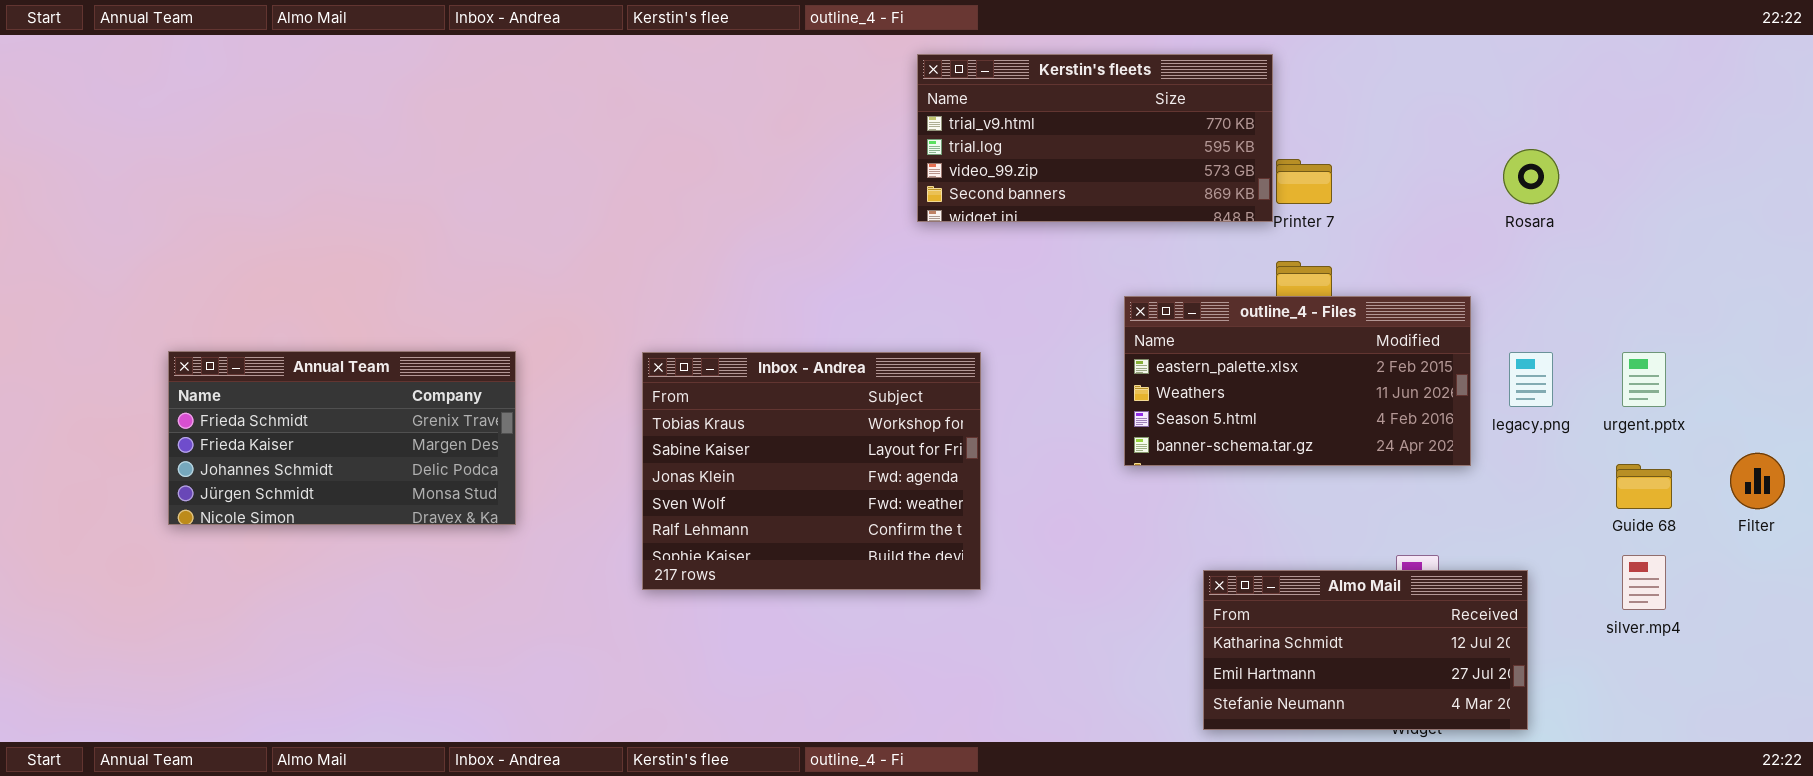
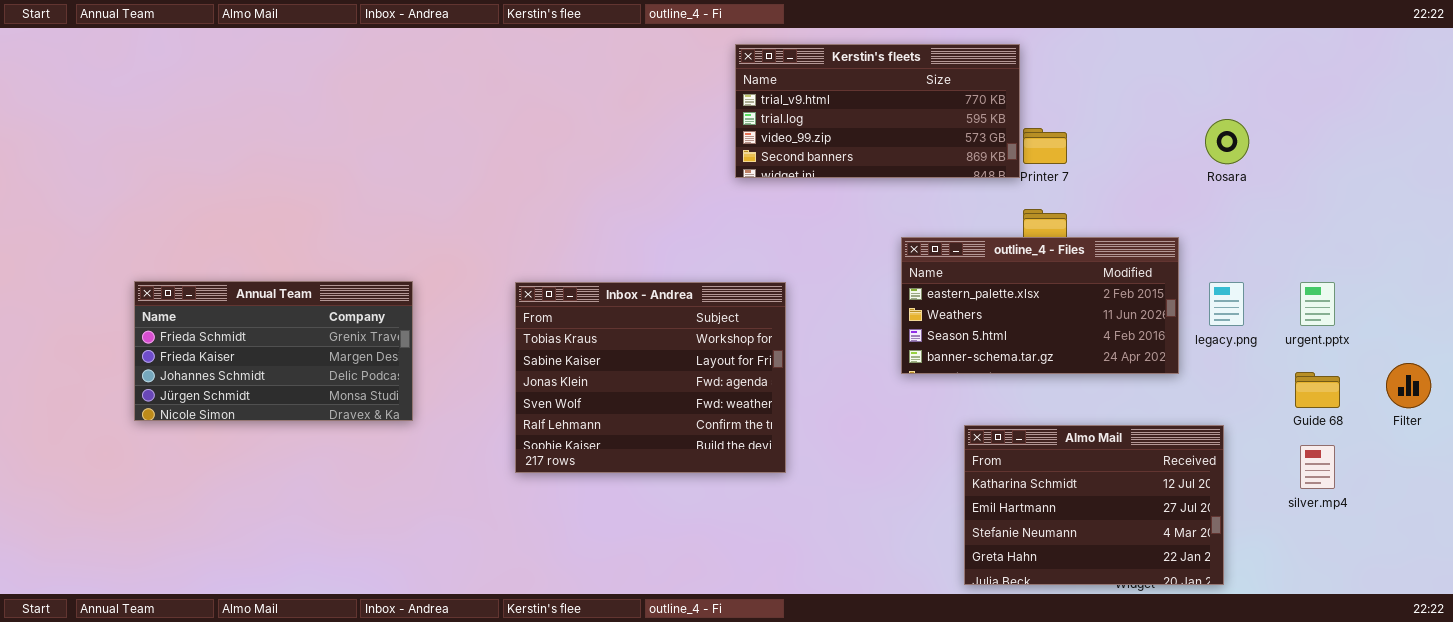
Almo Mail: [1203,570,1528,730] -> [964,425,1224,585], resized

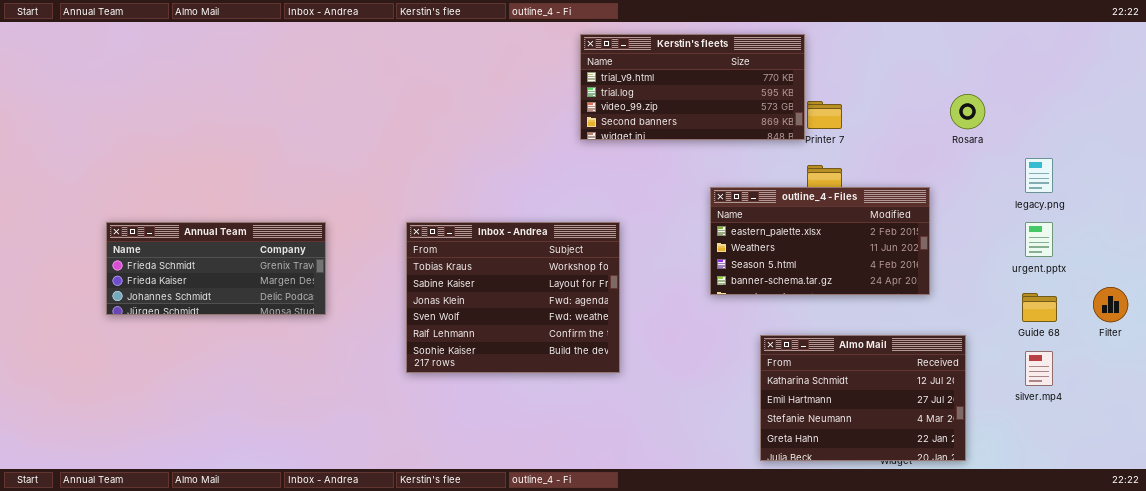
Annual Team: [134,281,413,421] -> [106,222,326,315], resized
legacy.png: [1209,282,1244,326] -> [1025,158,1053,193], moved

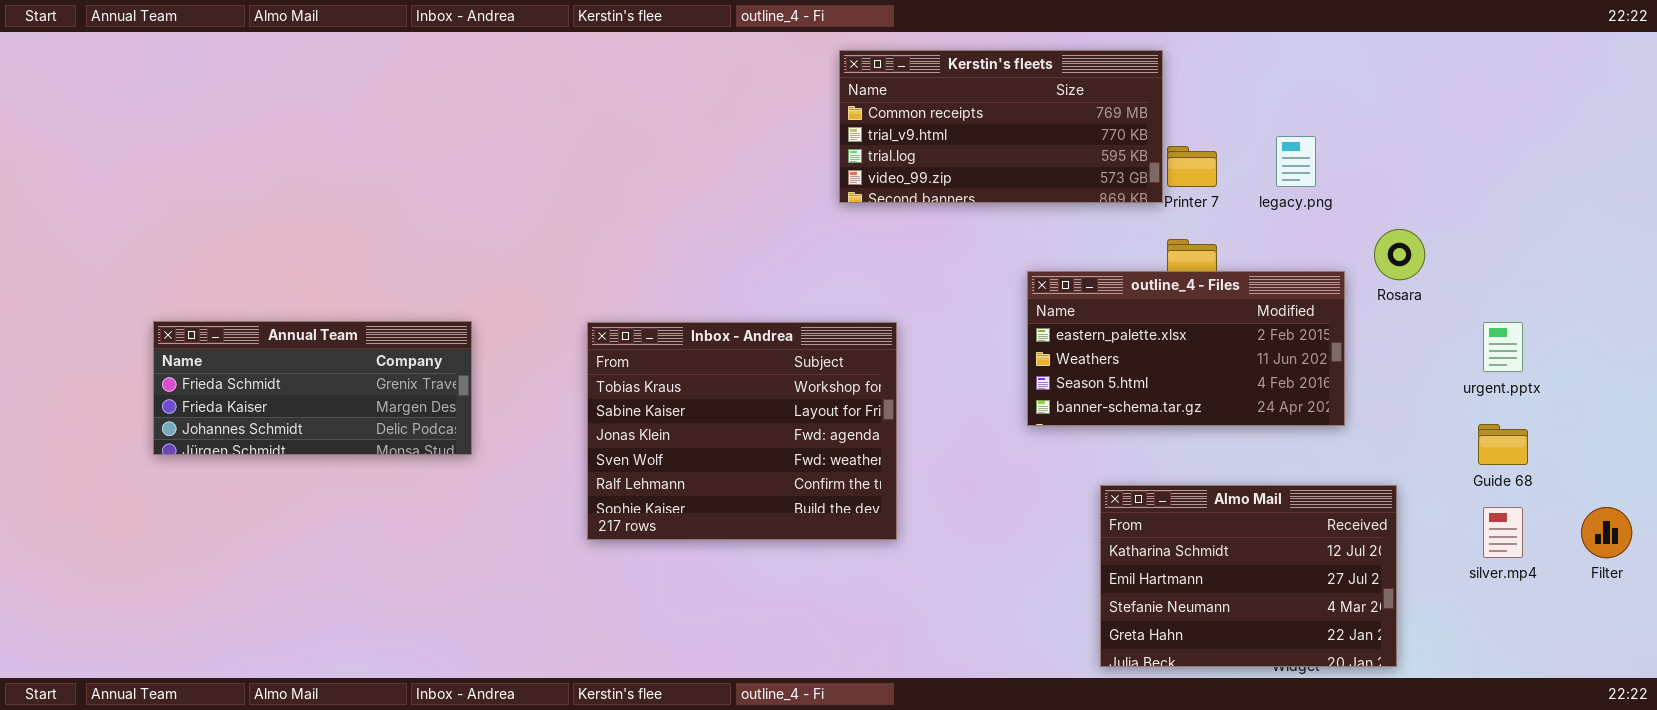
Kerstin's fleets: [580,34,805,140] -> [839,50,1163,203], scrolled up 1 row
Rosara: [950,94,985,129] -> [1374,229,1425,280], moved
legacy.png: [1025,158,1053,193] -> [1276,136,1316,187], moved
Filter: [1093,287,1128,322] -> [1581,507,1632,558], moved

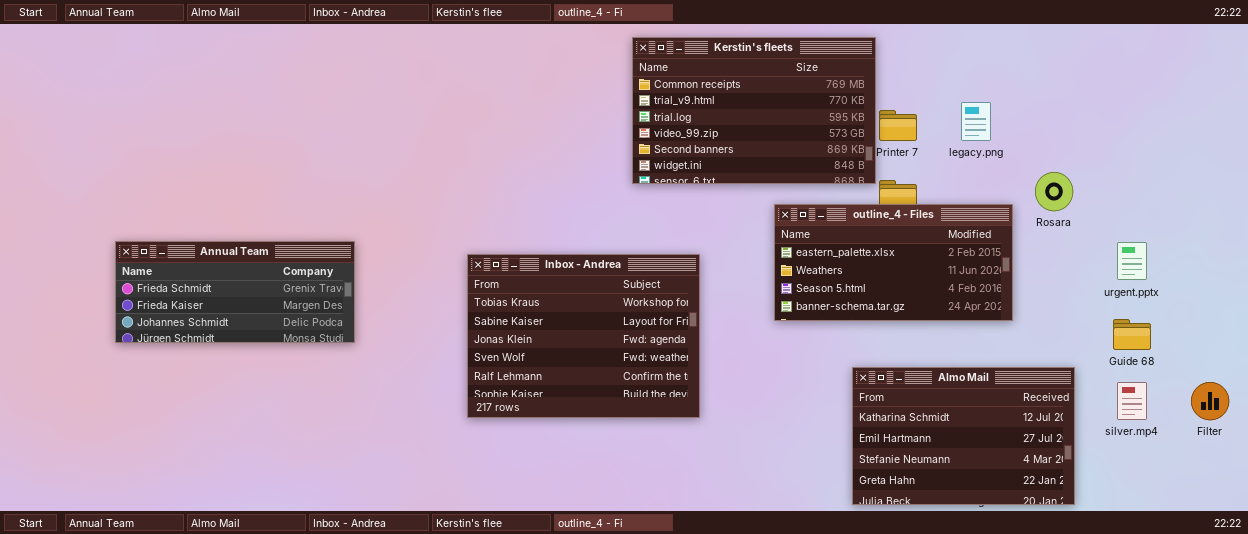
Kerstin's fleets: [839,50,1163,203] -> [632,37,876,184], resized
Inbox - Andrea: [587,322,897,540] -> [467,254,700,418], moved
Almo Mail: [1100,485,1397,667] -> [852,367,1075,505], moved

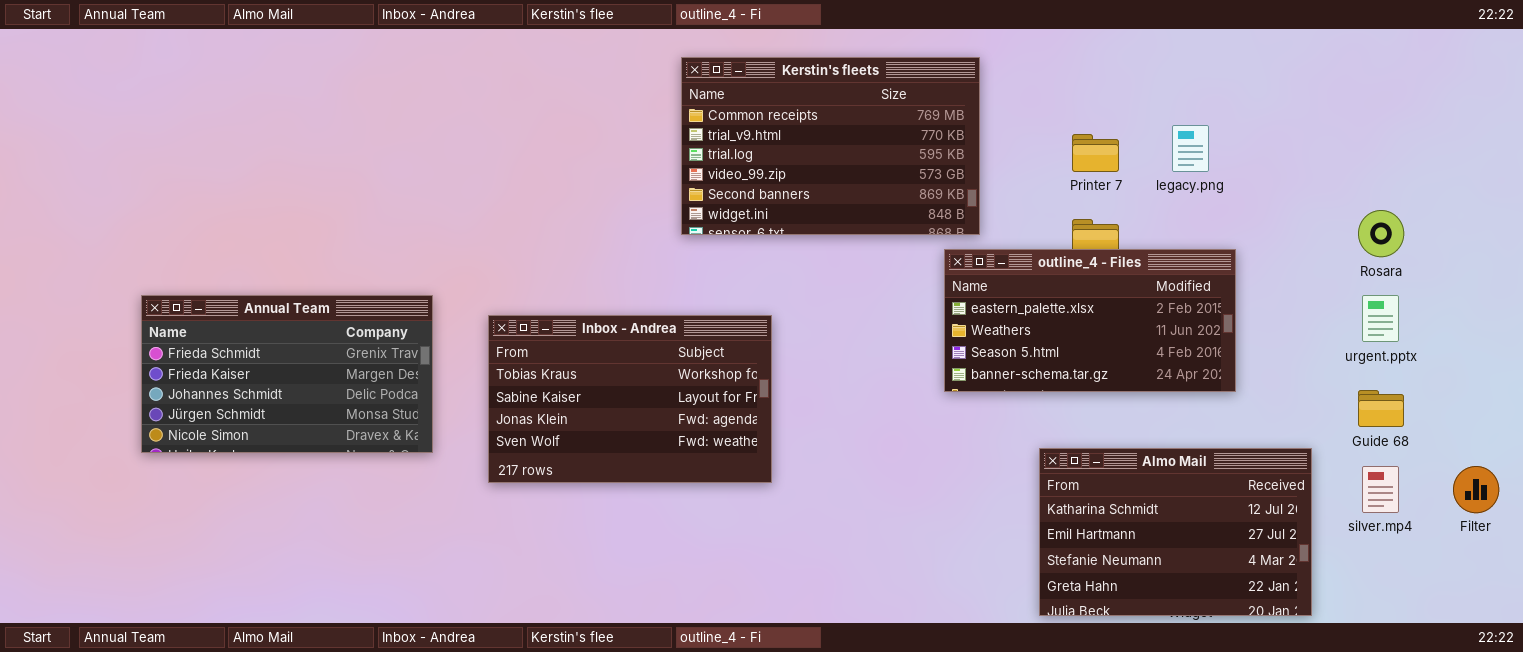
Kerstin's fleets: [632,37,876,184] -> [681,57,980,235], moved
Rosara: [1035,172,1073,211] -> [1358,210,1404,257], moved
Annual Team: [115,241,355,343] -> [141,295,433,453], resized
Inbox - Andrea: [467,254,700,418] -> [488,315,772,483], moved, resized

